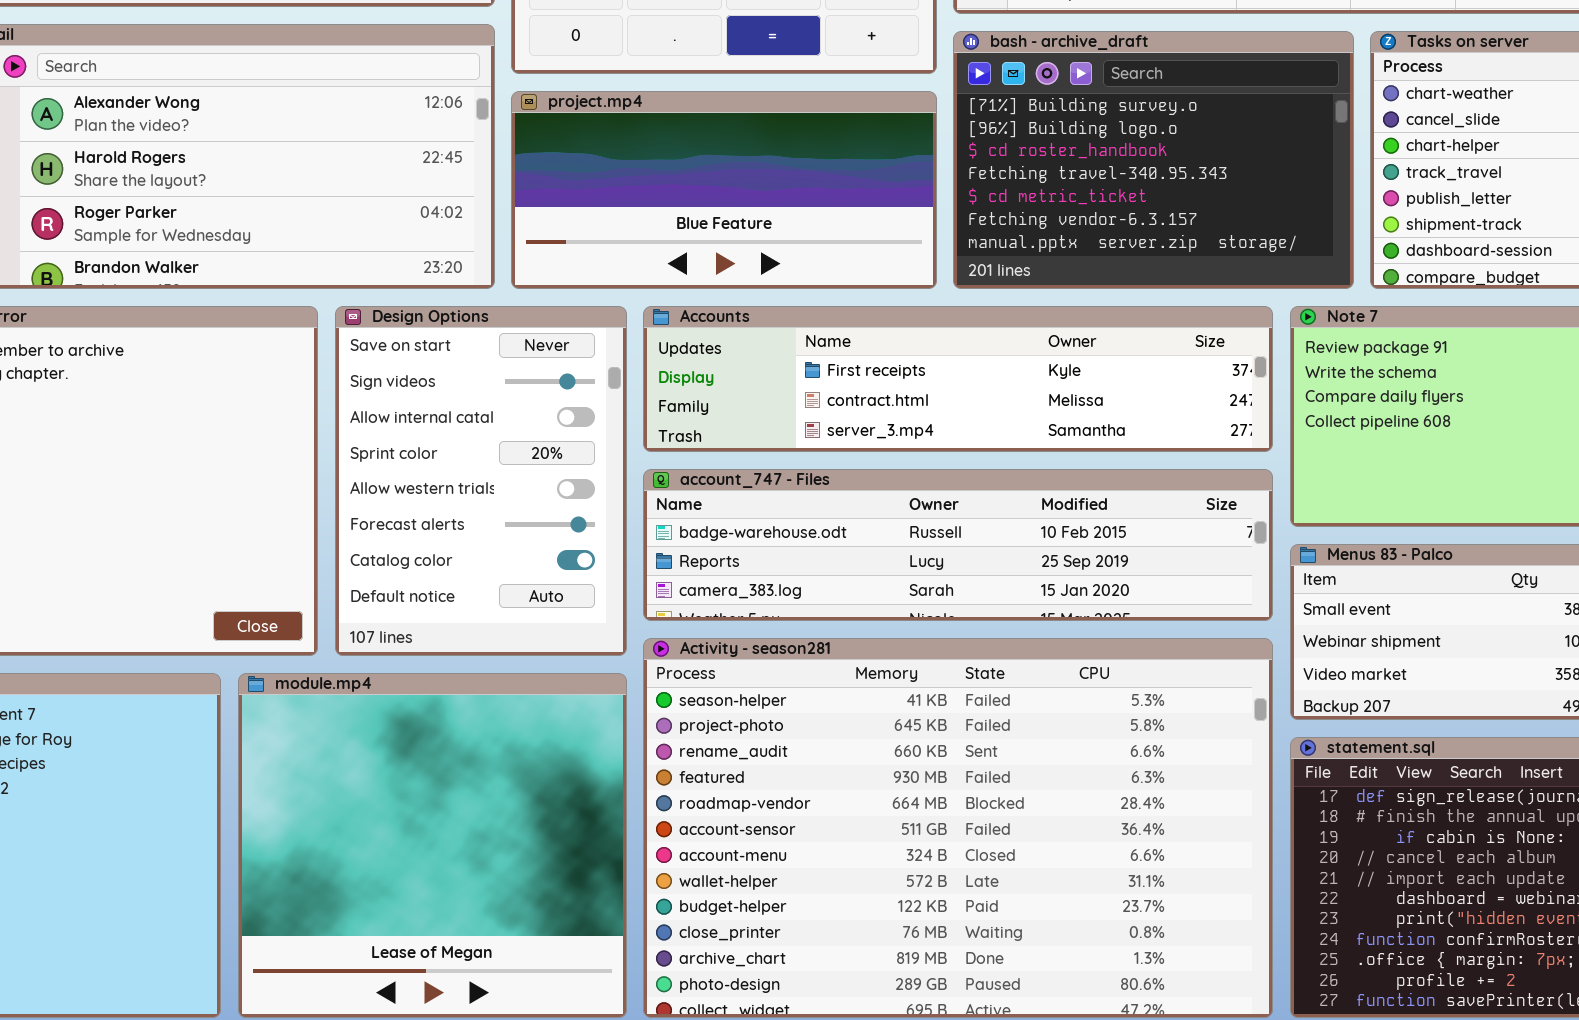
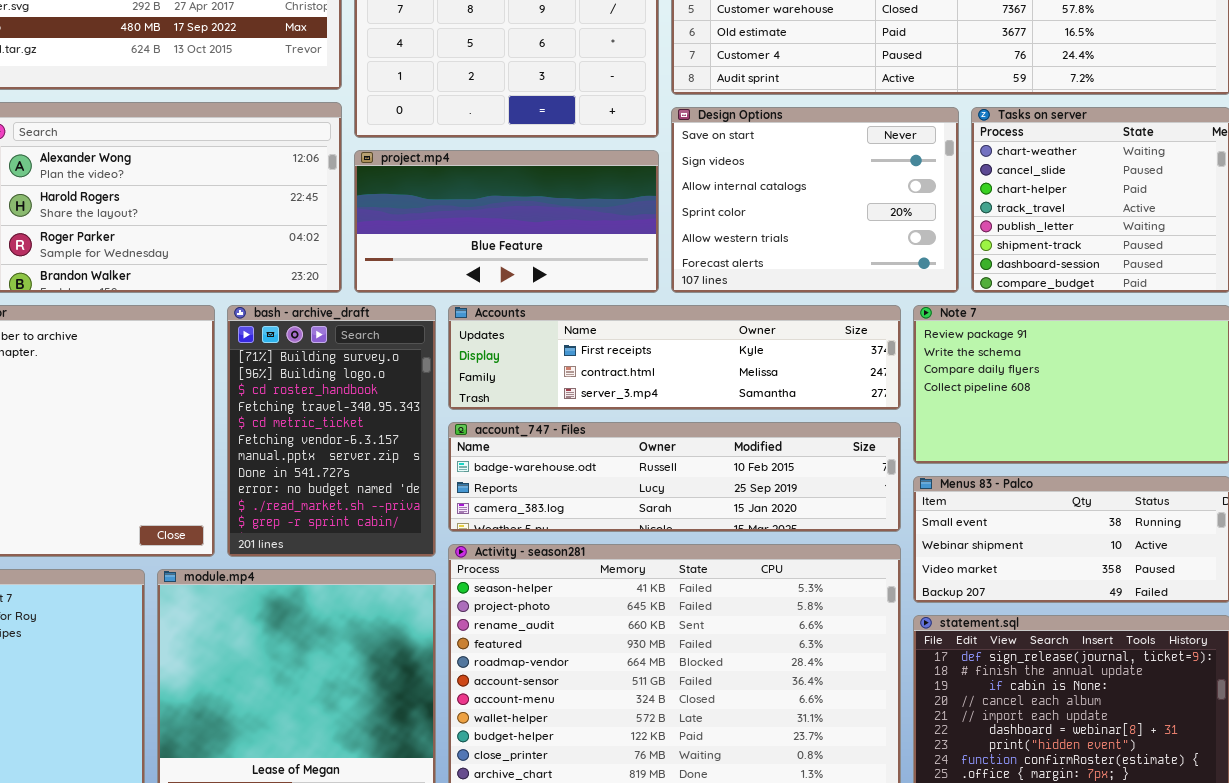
bash - archive_draft: [953,31,1354,289] -> [227,305,436,557], moved, resized
Design Options: [335,306,627,656] -> [671,107,959,293], moved, resized

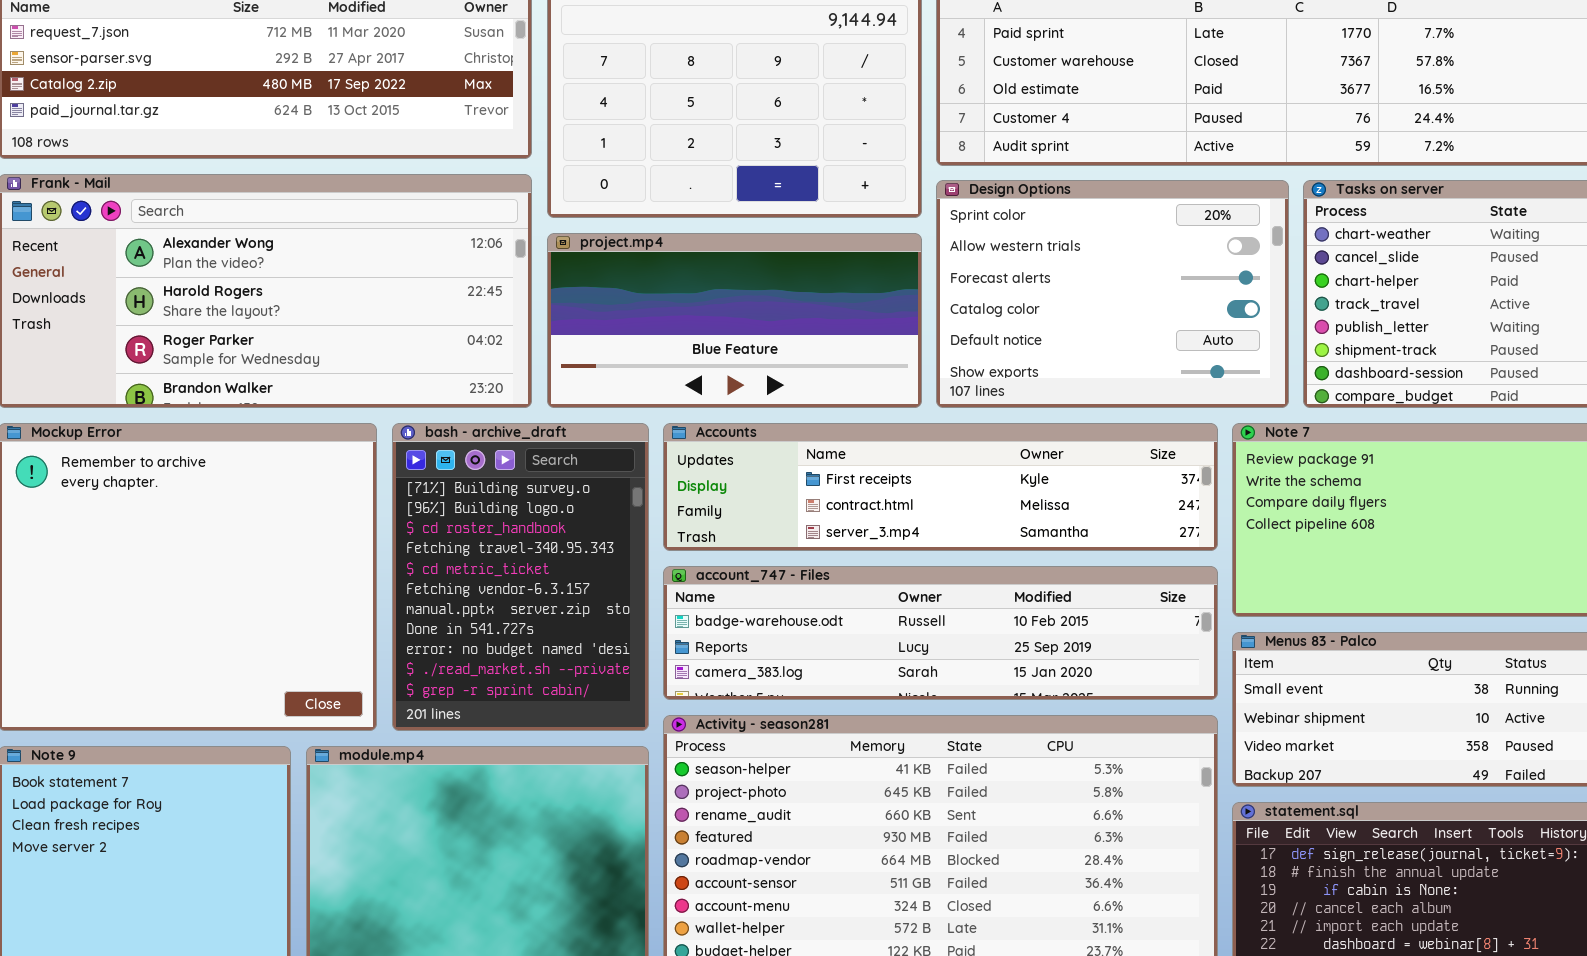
Design Options: [671,107,959,293] -> [936,180,1289,408], scrolled down 3 rows

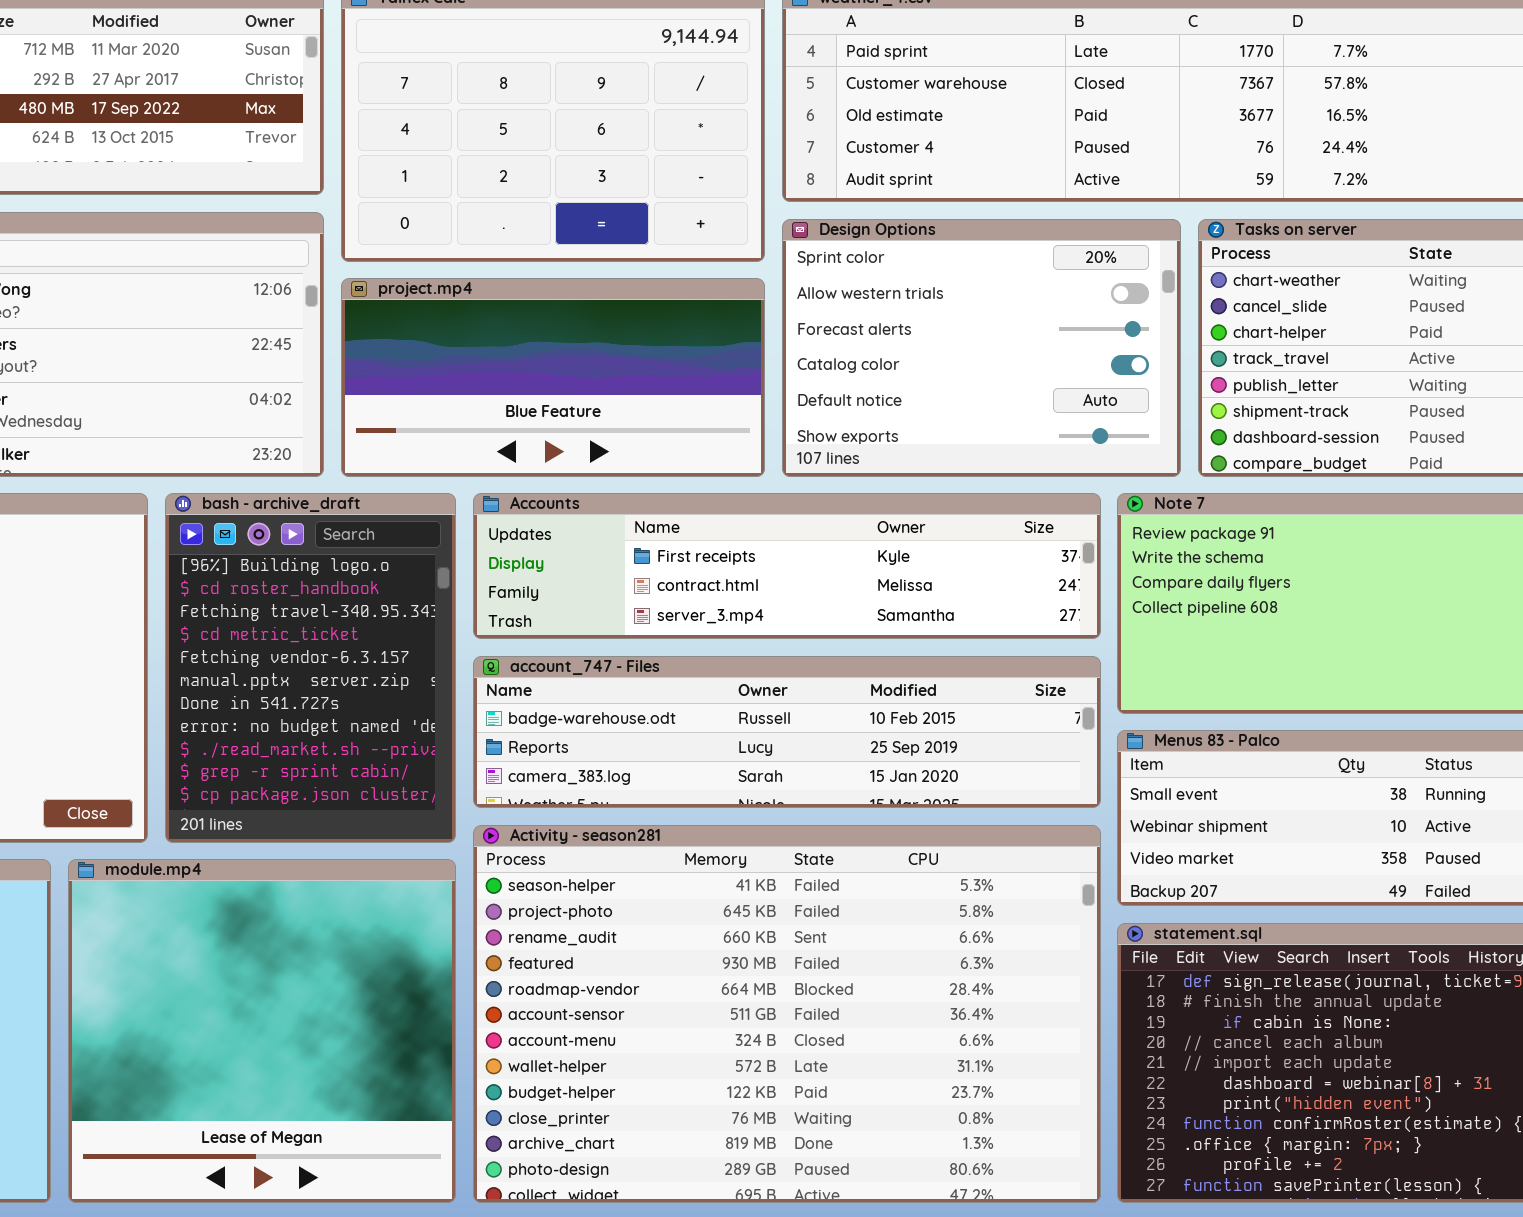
bash - archive_draft: [392,423,649,731] -> [165,493,456,843], scrolled down 1 row

